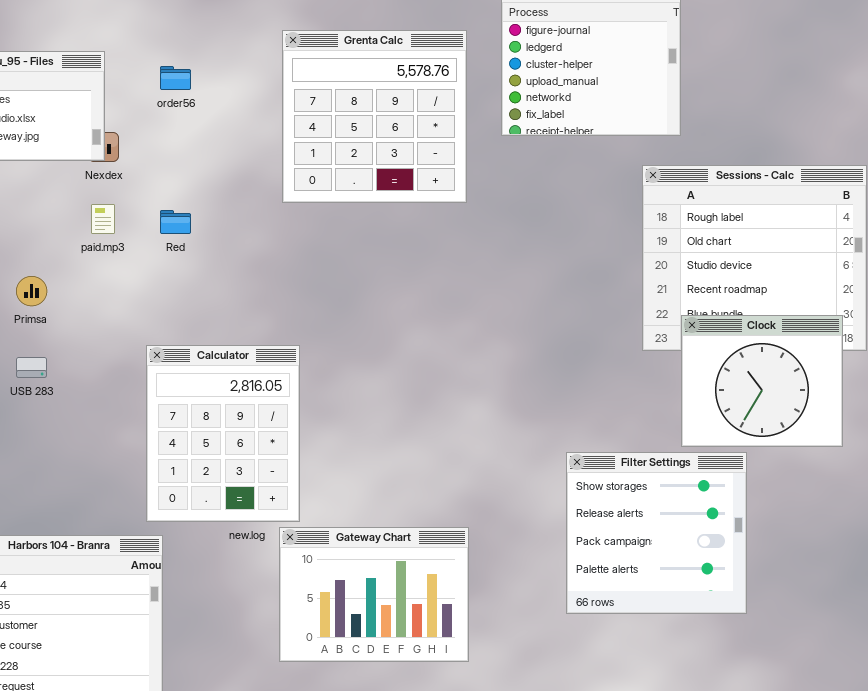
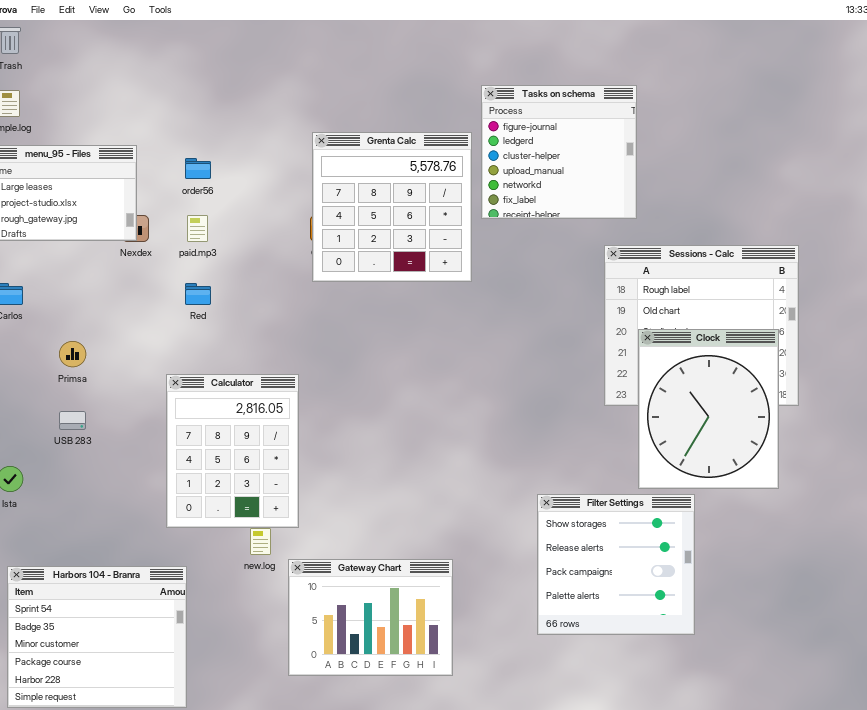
Grenta Calc: [282,30,467,203] -> [312,132,472,282], moved
paid.mp3: [91,204,115,234] -> [187,215,208,242], moved
Clock: [681,315,843,447] -> [638,329,779,489], resized
Calculator: [146,345,300,522] -> [166,374,299,528], moved

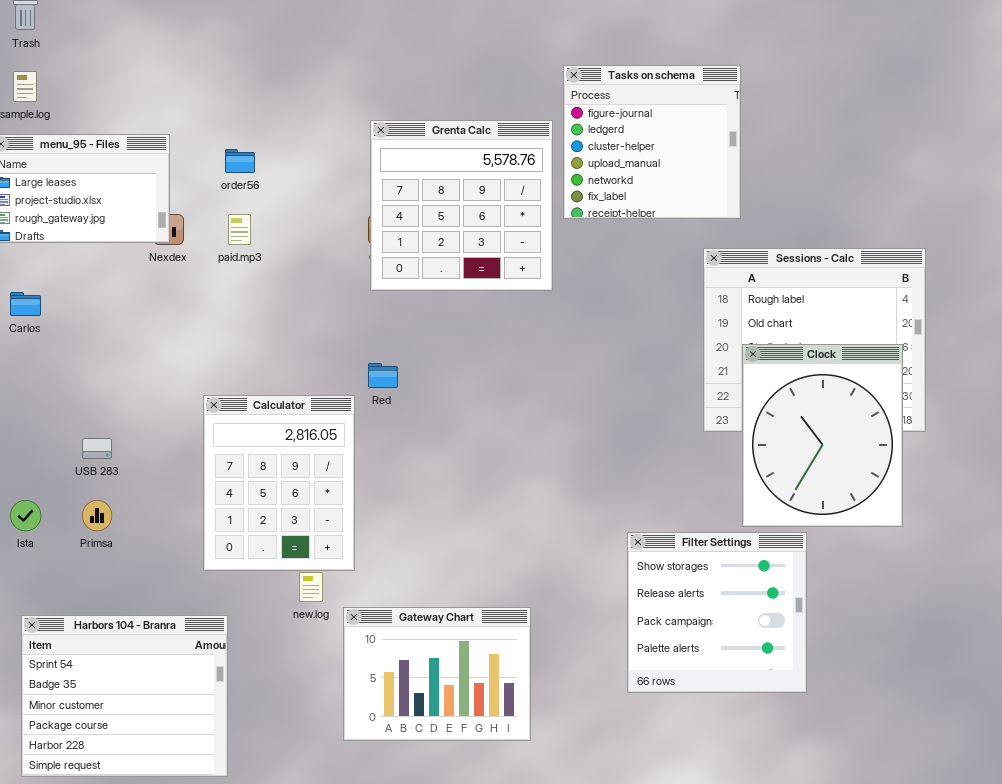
Red: [185,283,211,305] -> [368,363,398,388], moved
Primsa: [59,341,86,367] -> [82,500,112,531], moved

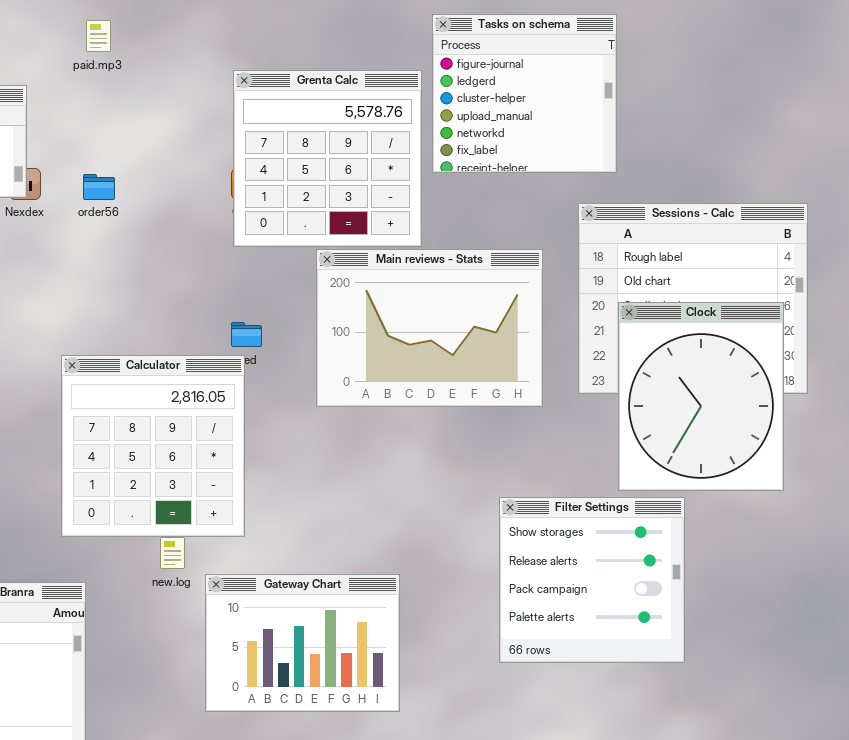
order56: [225,149,255,173] -> [83,174,115,200], moved
paid.mp3: [228,214,251,245] -> [86,20,111,52], moved
Main reviews - Stats: none -> [316,249,543,407], opened
Calculator: [203,395,355,571] -> [61,355,245,537], resized

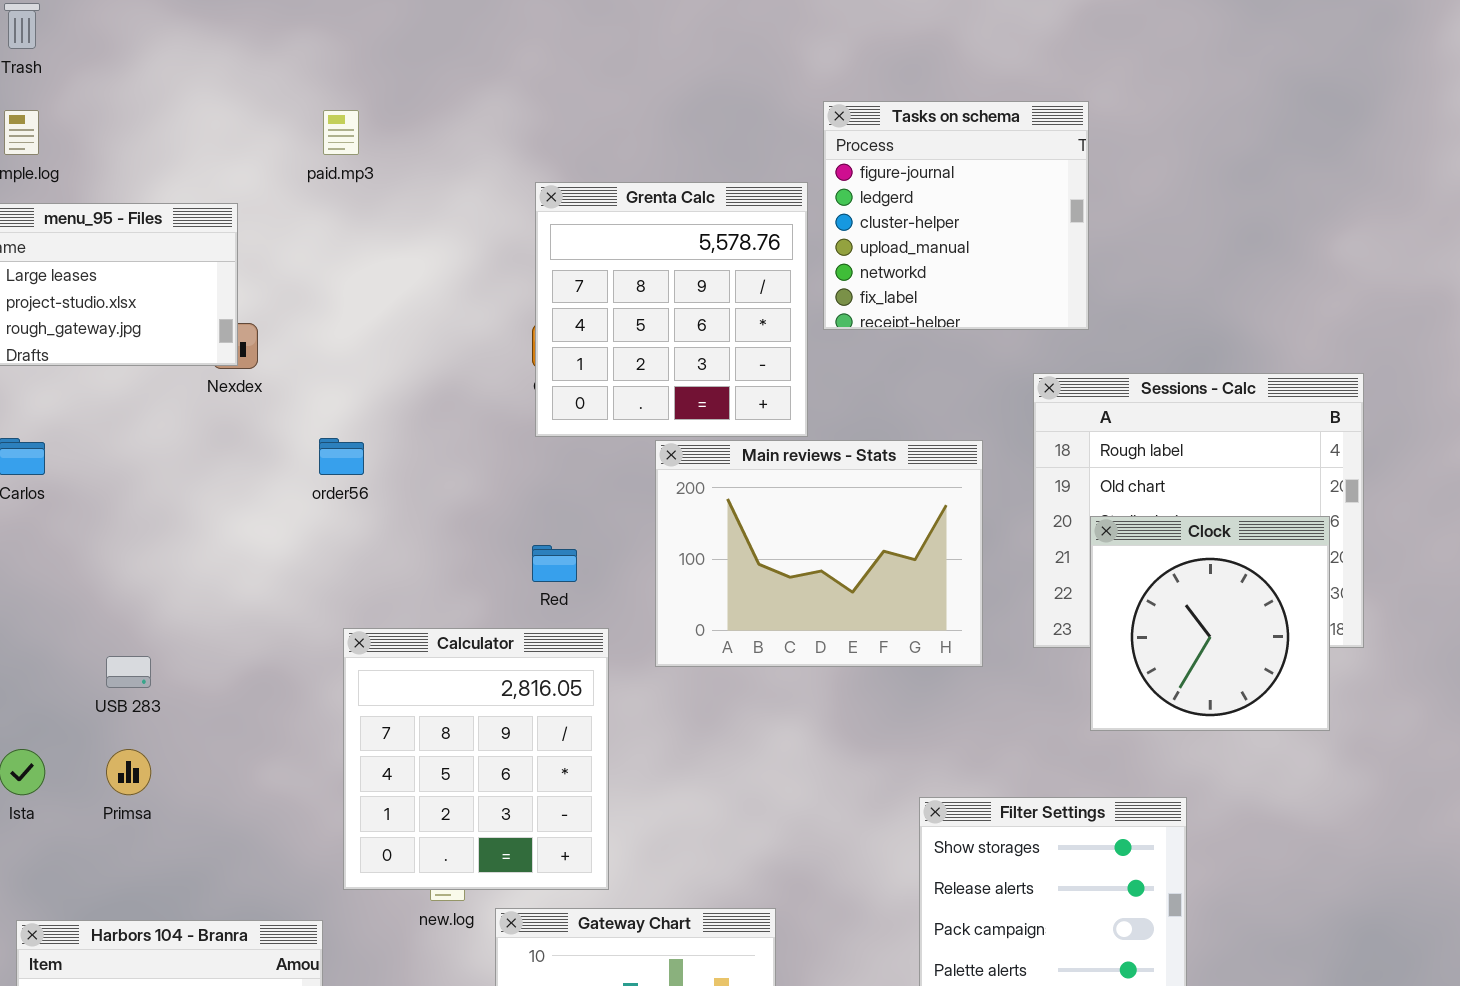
order56: [83,174,115,200] -> [319,438,364,475], moved
Clock: [618,302,784,491] -> [1090,516,1330,731], resized
Calculator: [61,355,245,537] -> [343,628,609,890], moved

